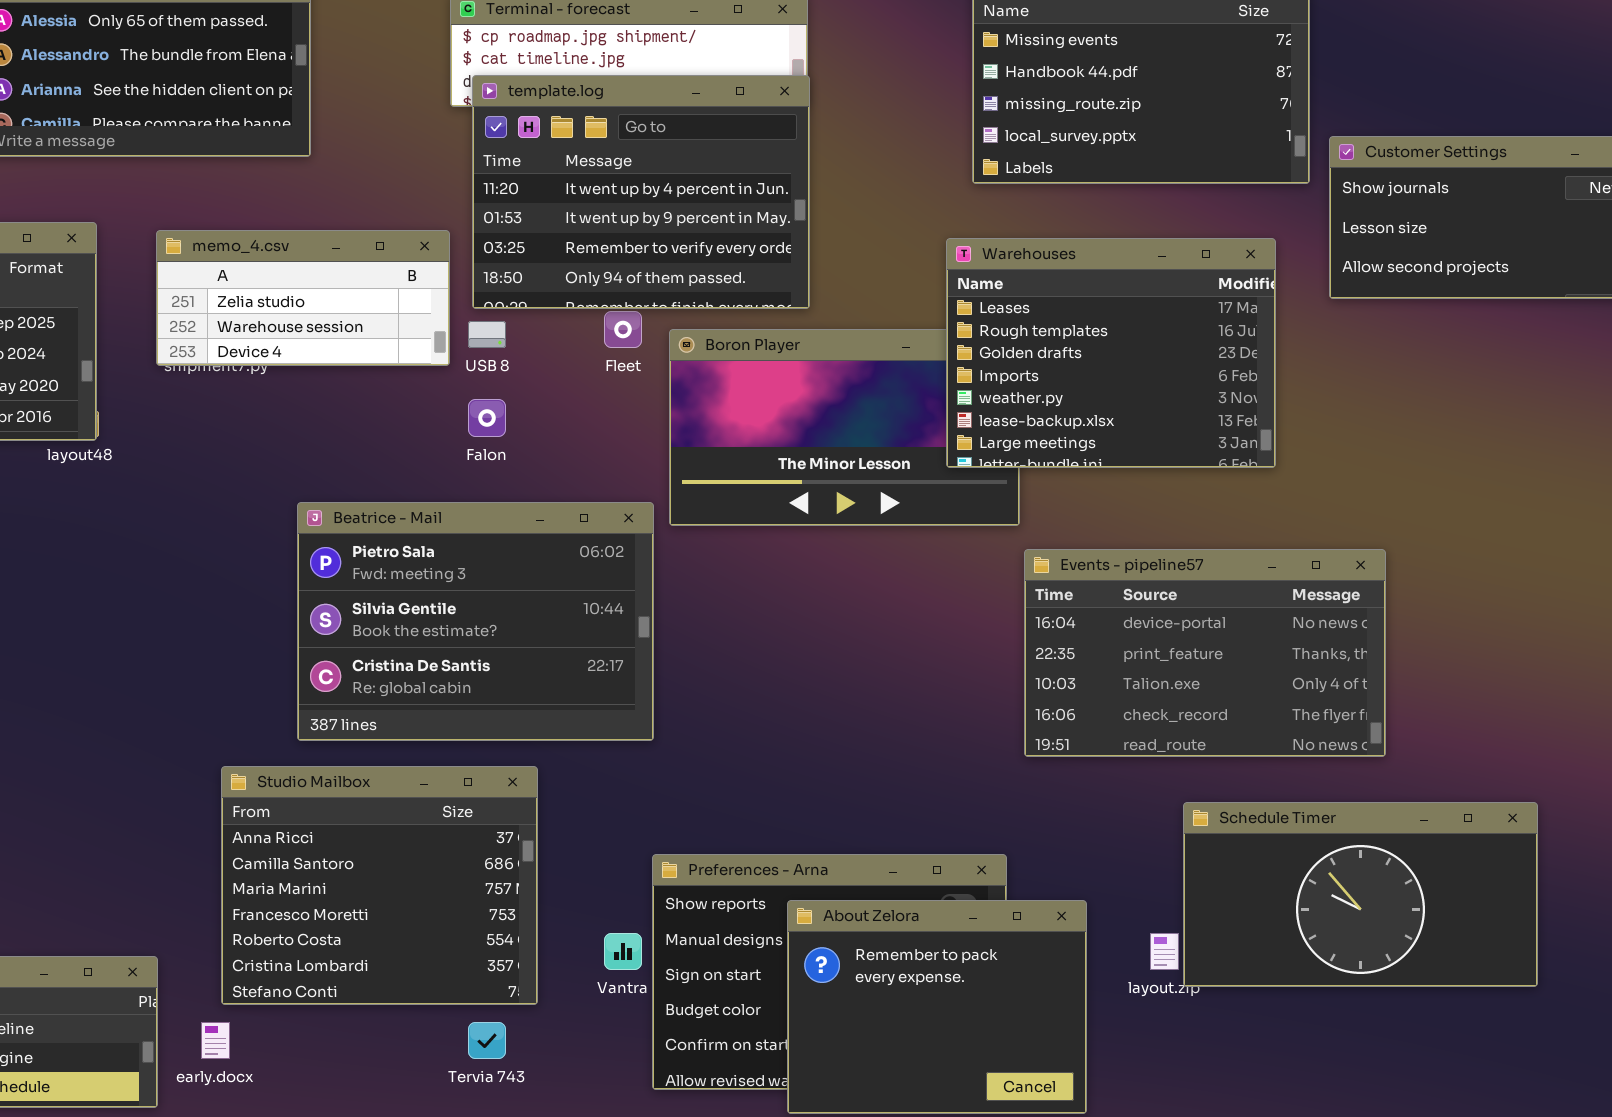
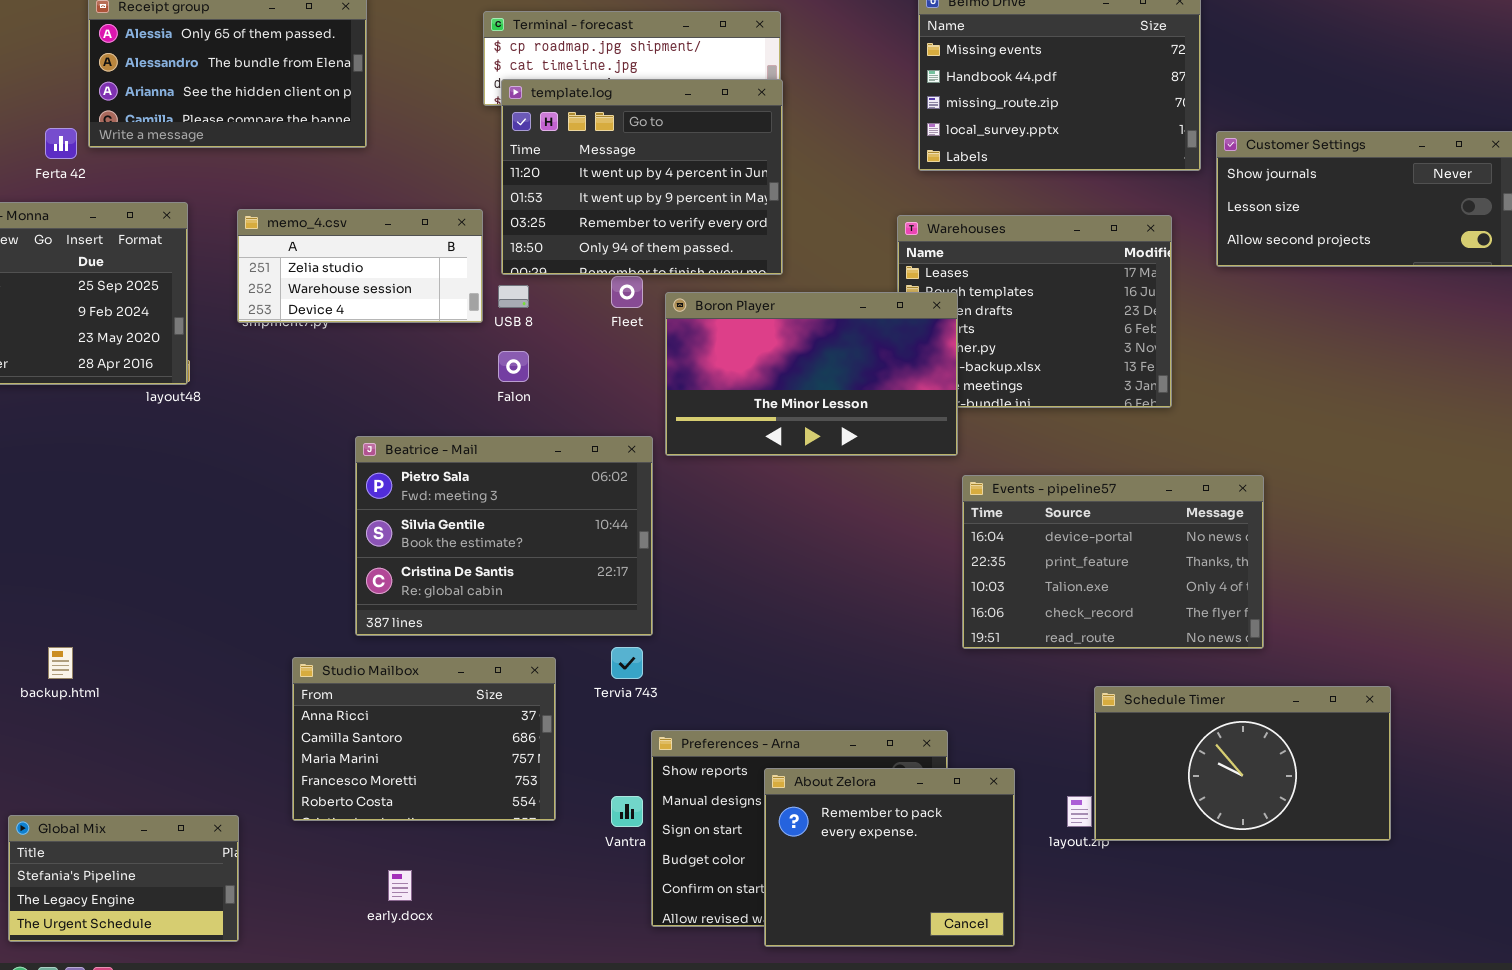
Boron Player: [669,329,1020,526] -> [665,292,958,456], raised
Studio Mailbox: [221,766,538,1005] -> [292,657,556,821], resized
early.docx: [201,1022,230,1059] -> [388,870,412,901], moved
Tervia 743: [468,1022,506,1059] -> [611,647,643,679], moved

